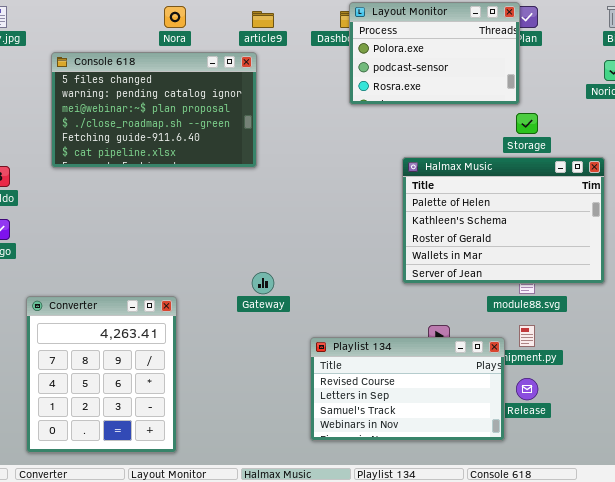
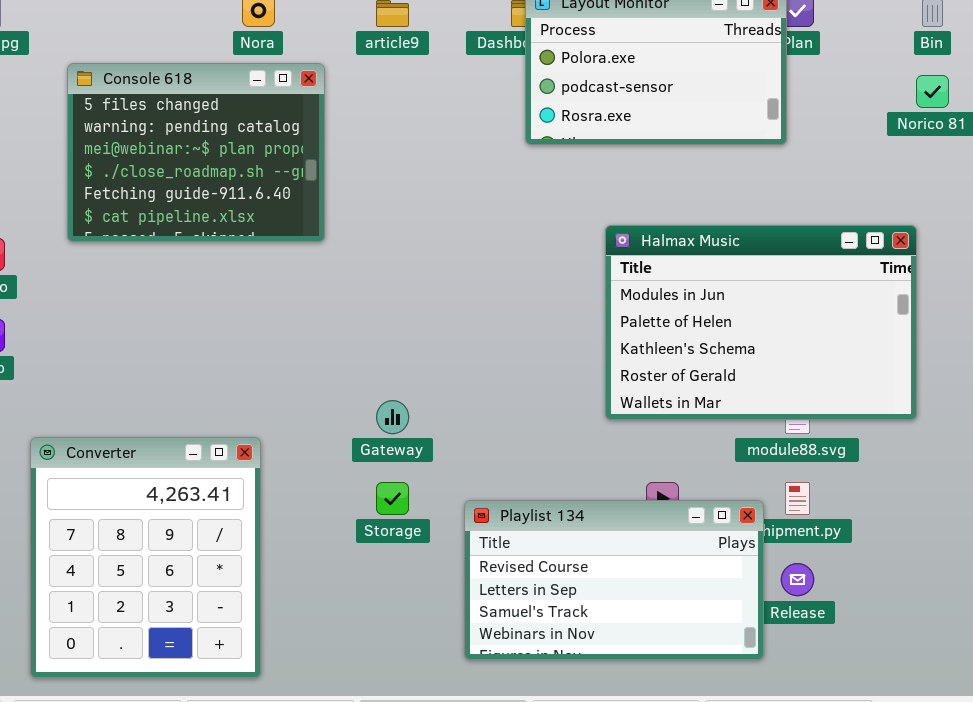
Console 618: [51,52,257,168] -> [67,63,325,242], resized
Storage: [516,113,538,134] -> [376,482,409,515], moved
Halmax Music: [402,157,605,284] -> [605,225,917,420], scrolled up 1 row

